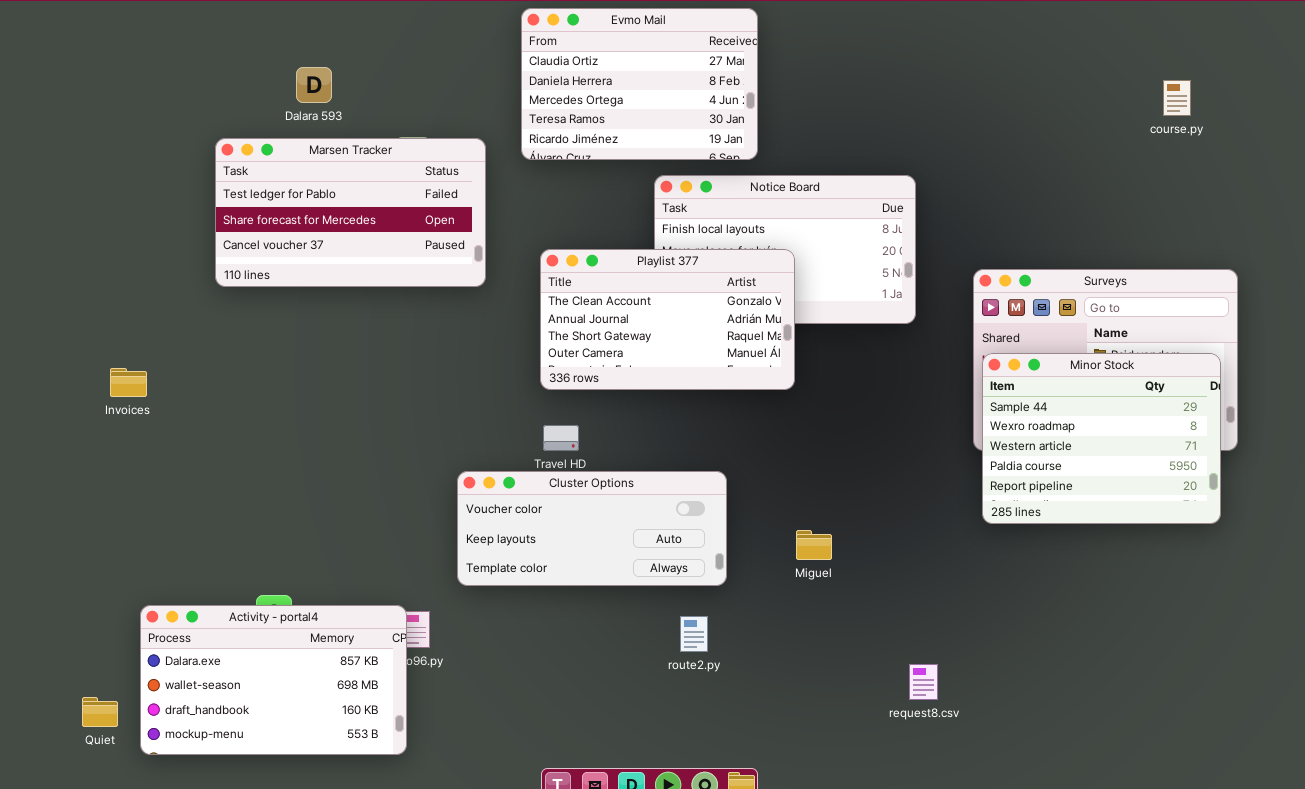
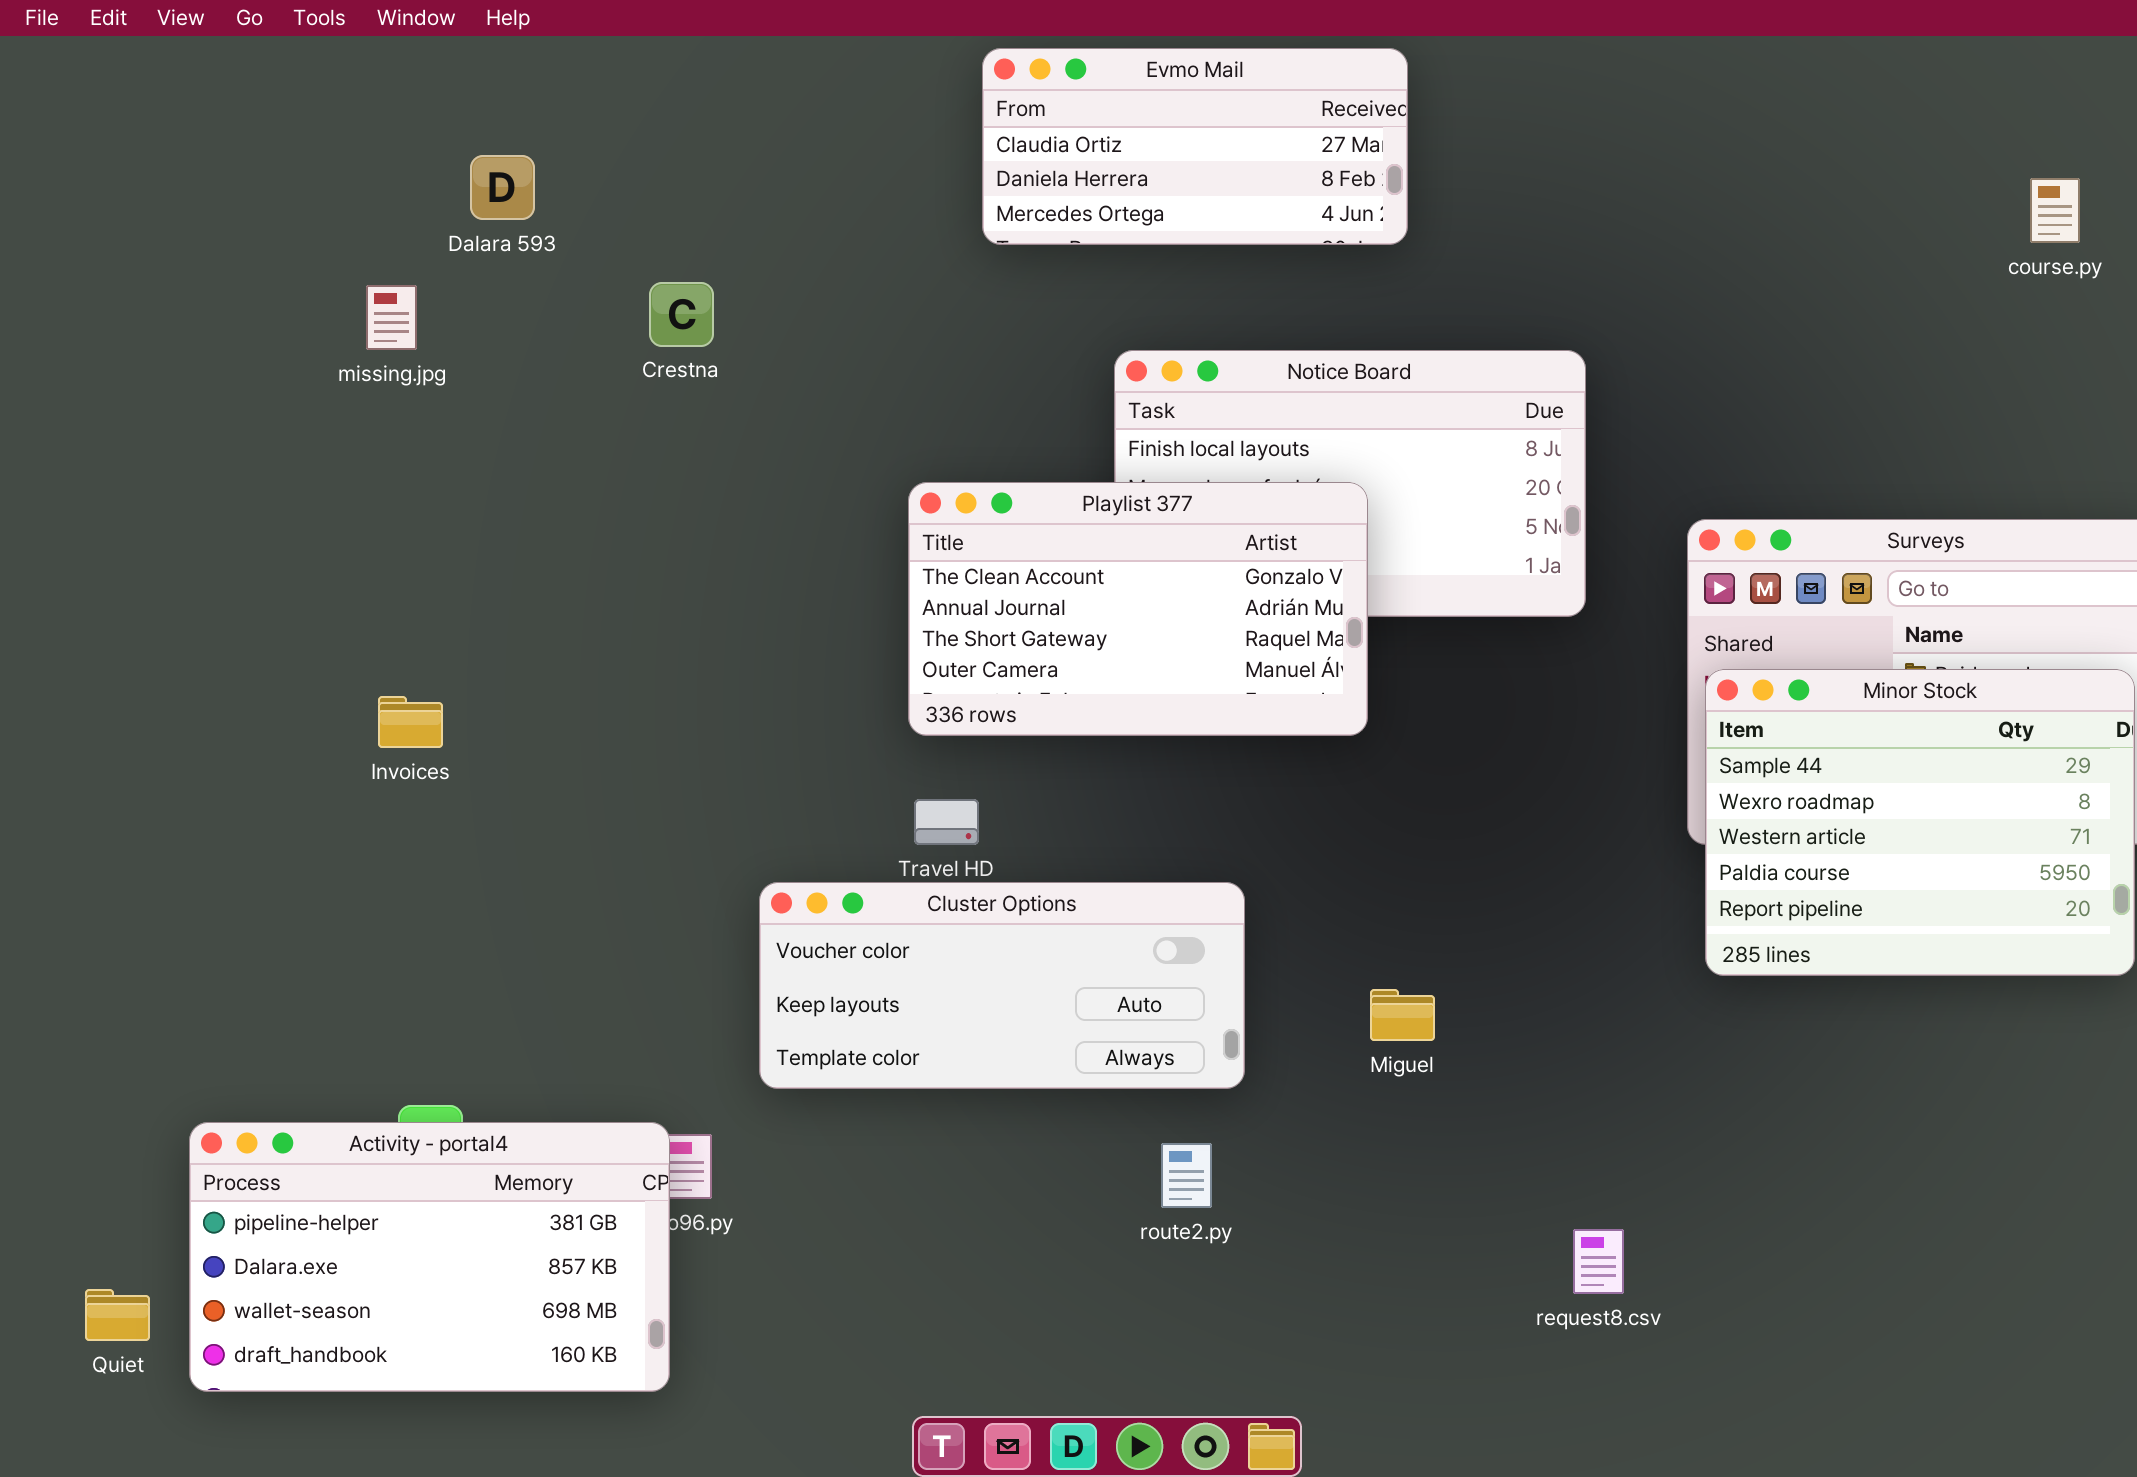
Evmo Mail: [521,8,758,160] -> [982,48,1408,245], moved, resized
Marsen Tracker: [215,138,486,287] -> none, closed
Invoices: [110,368,147,397] -> [378,696,443,748], moved
Activity - portal4: [140,605,407,755] -> [189,1122,670,1392], scrolled up 1 row

